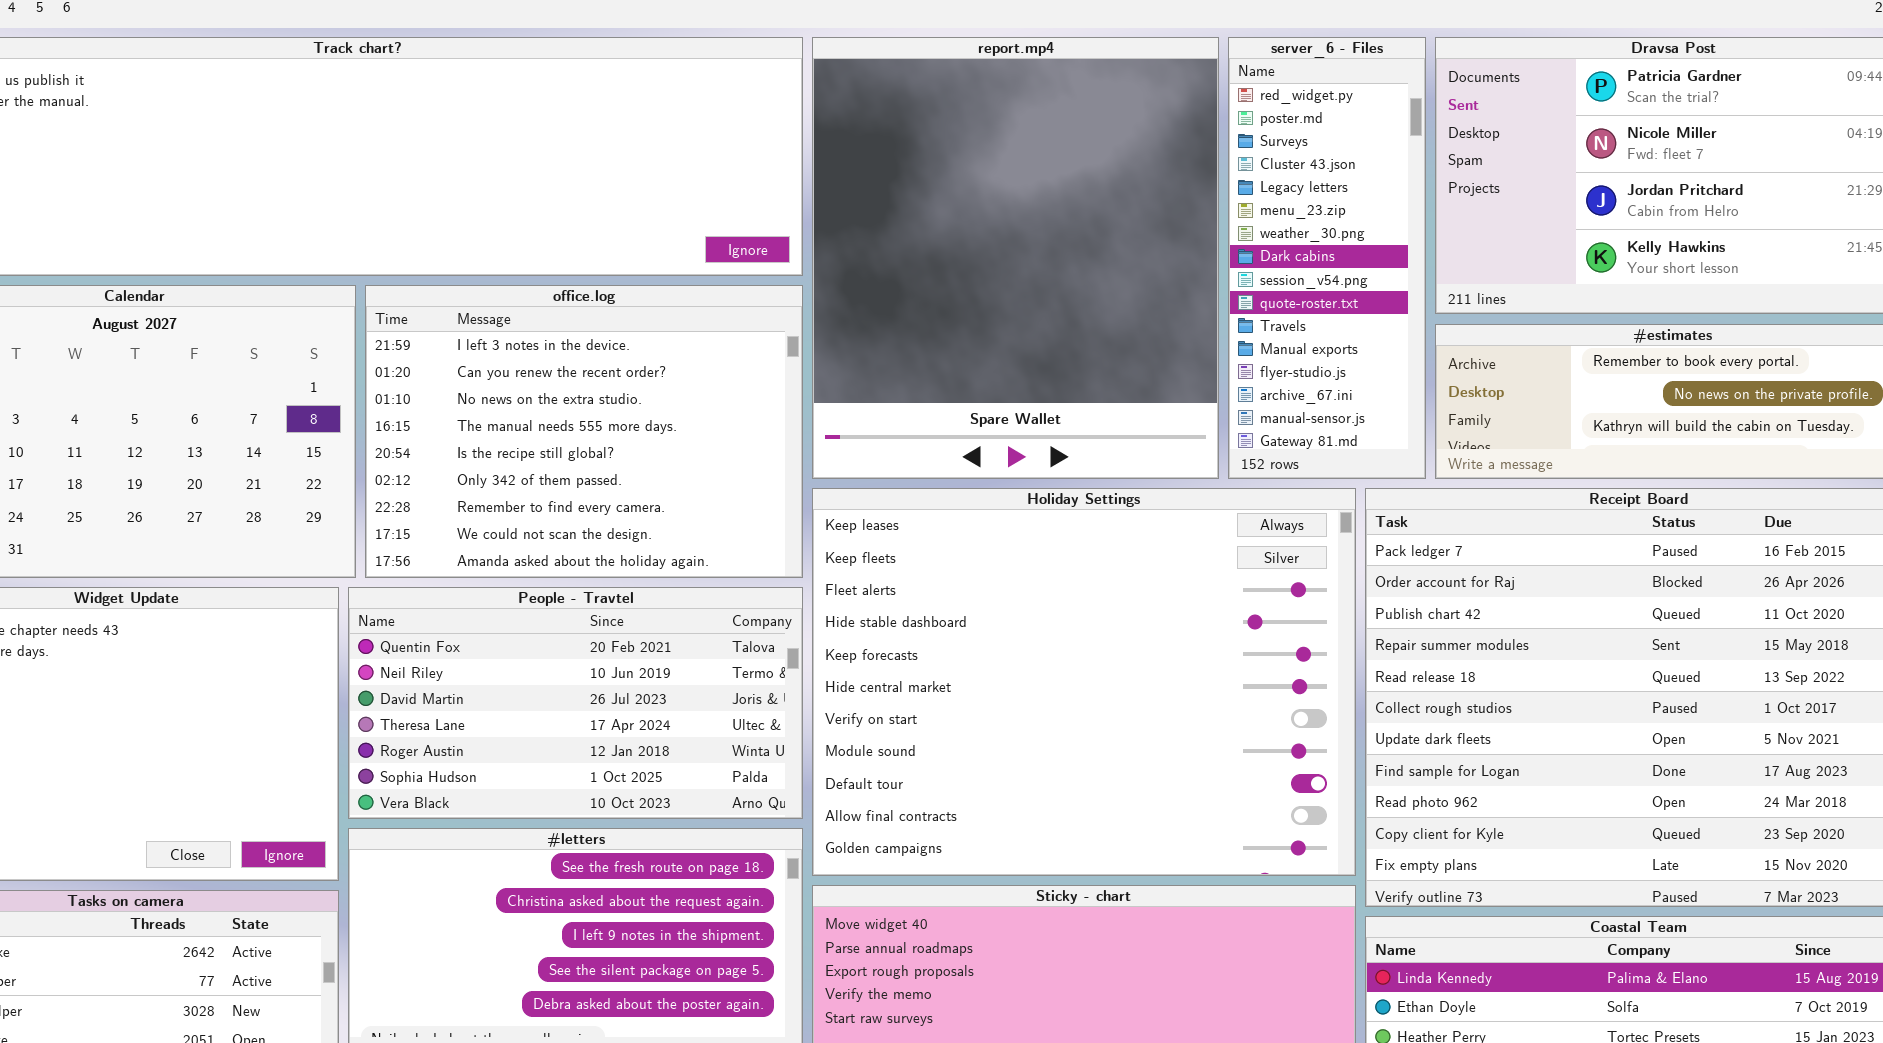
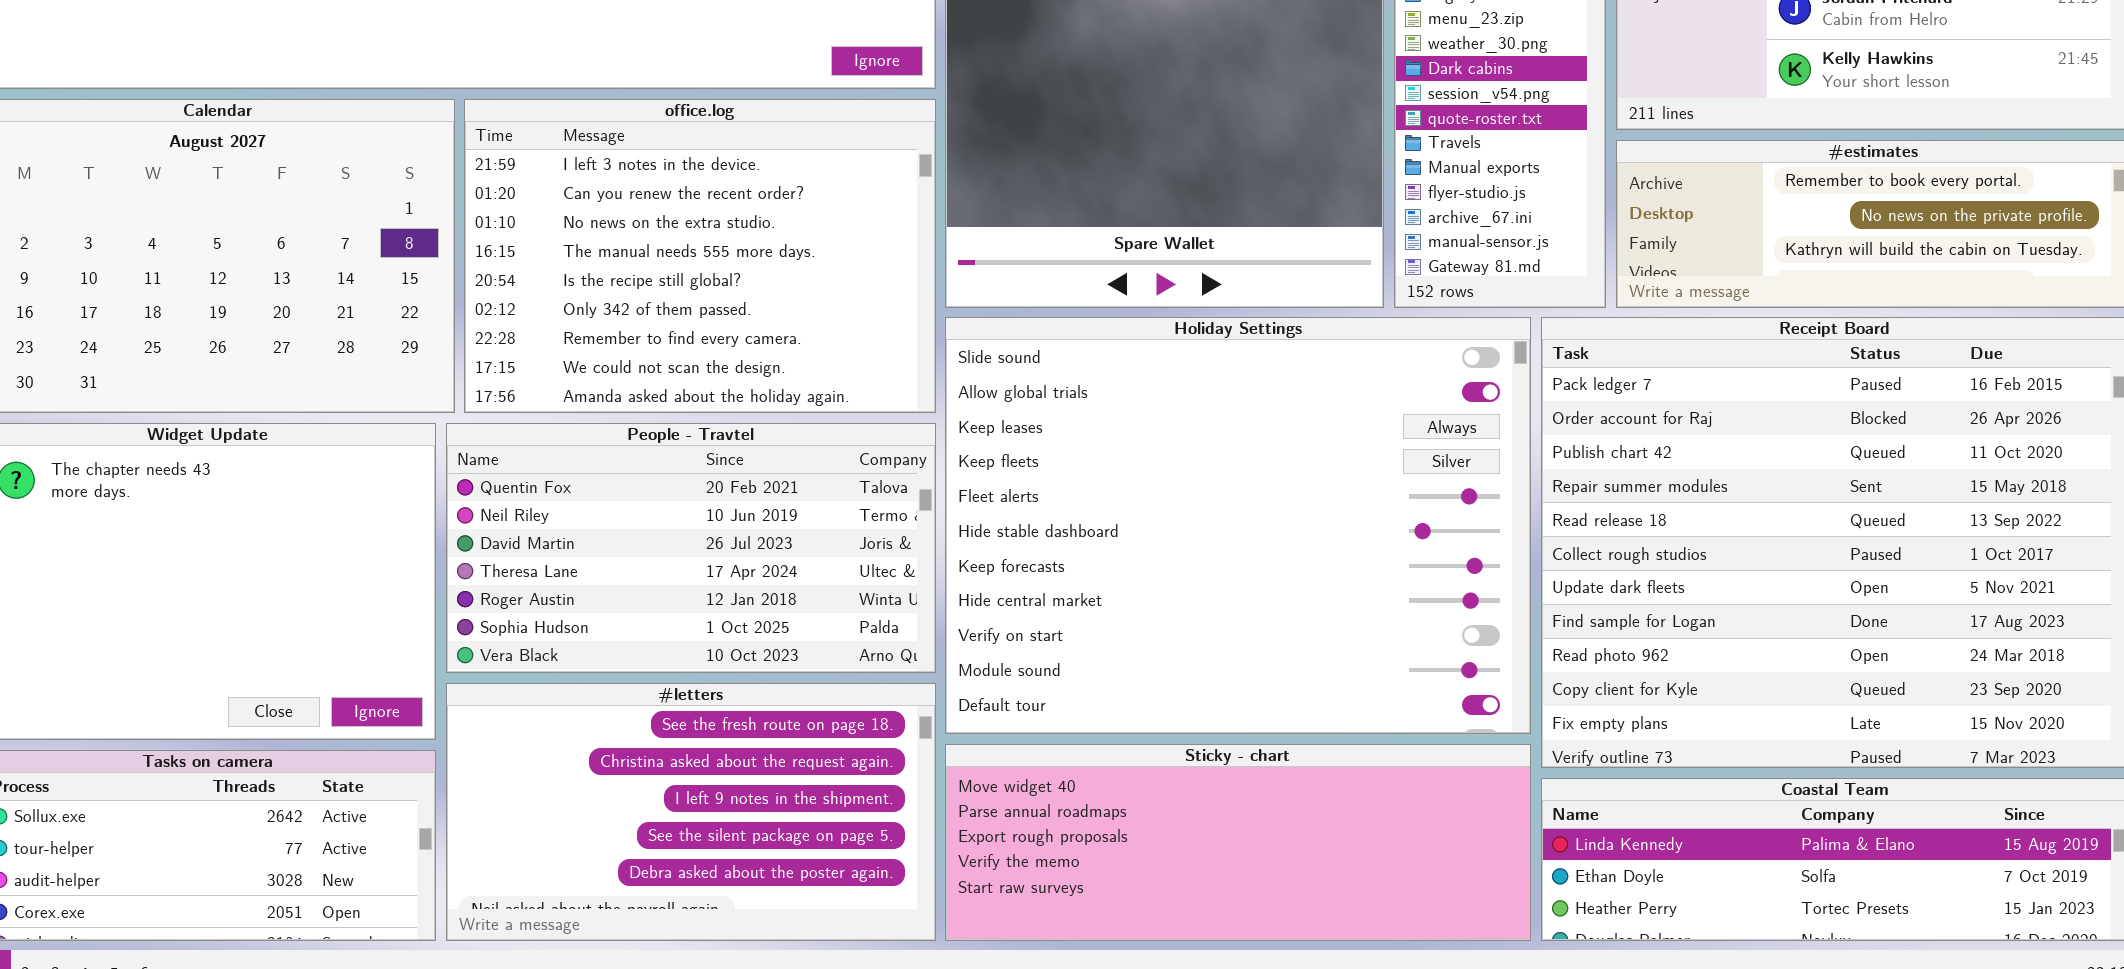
Holiday Settings: [812,488,1356,876] -> [945,317,1531,734], scrolled up 2 rows

